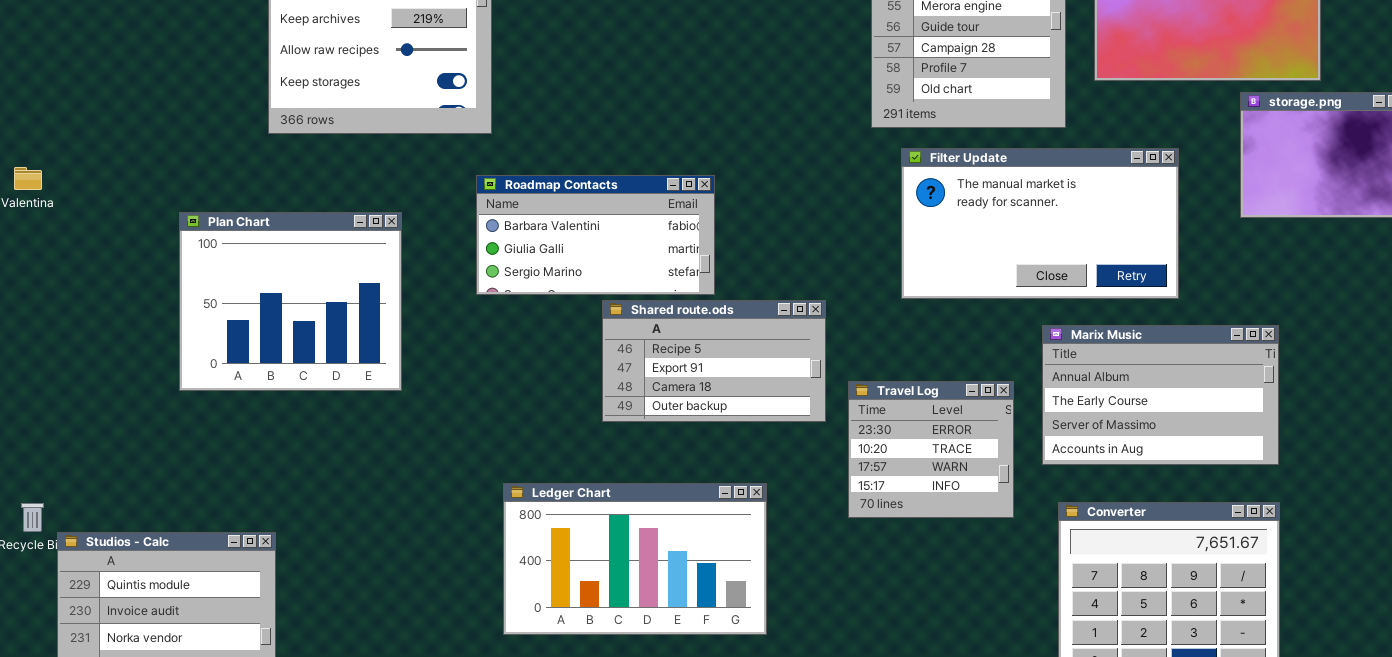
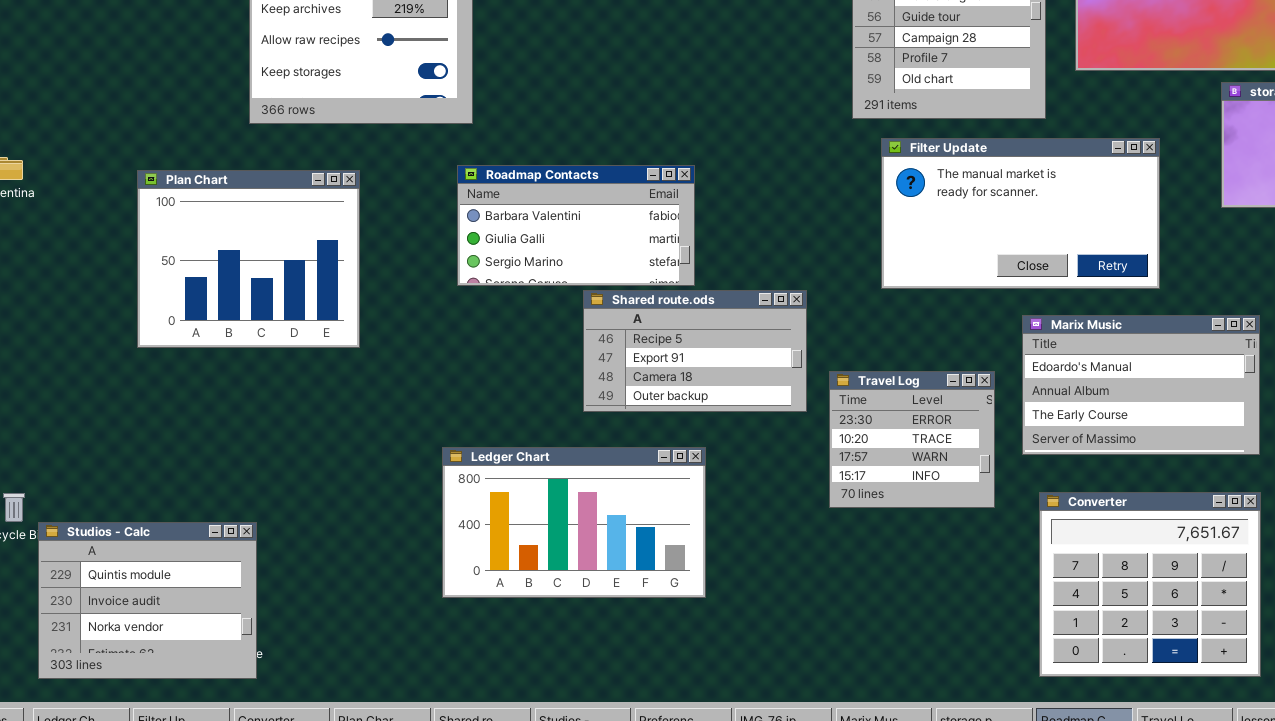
Plan Chart: [179,212,402,391] -> [137,170,360,348], moved
Marix Music: [1042,325,1279,465] -> [1022,315,1260,455], scrolled up 1 row
Ledger Chart: [503,483,767,635] -> [442,447,706,598], moved

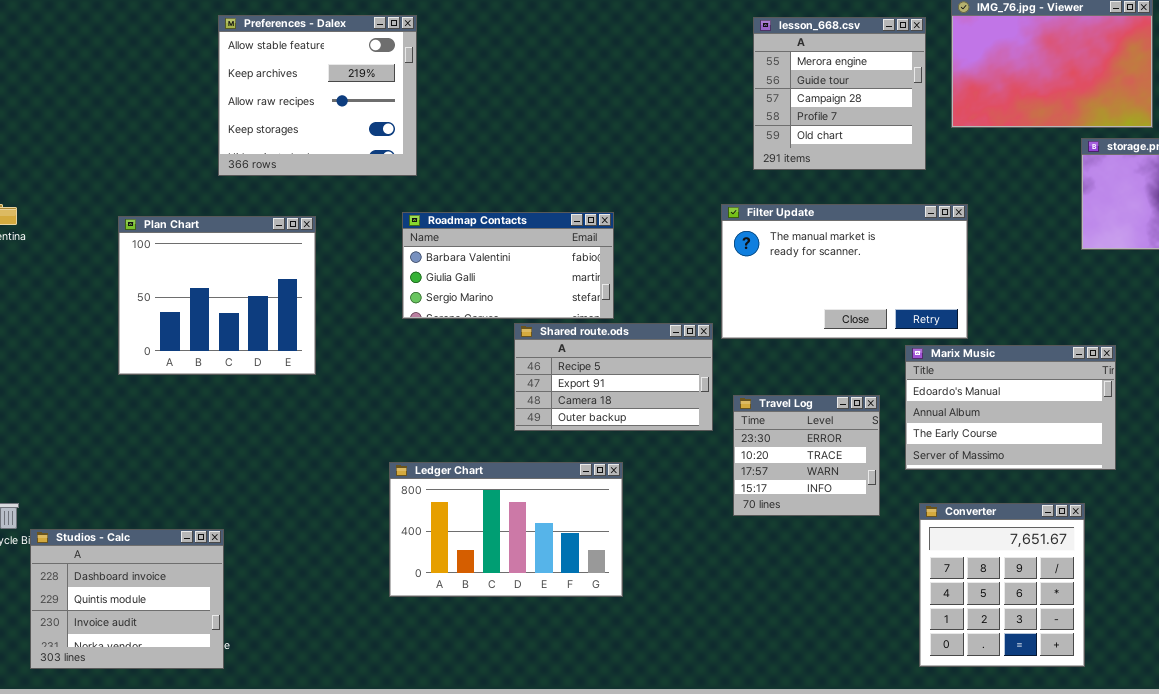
Filter Update: [881,138,1160,289] -> [721,204,968,339], moved
Converter: [1039,492,1261,677] -> [919,503,1085,667], resized
Studios - Calc: [38,522,257,679] -> [30,529,224,669], scrolled up 1 row

